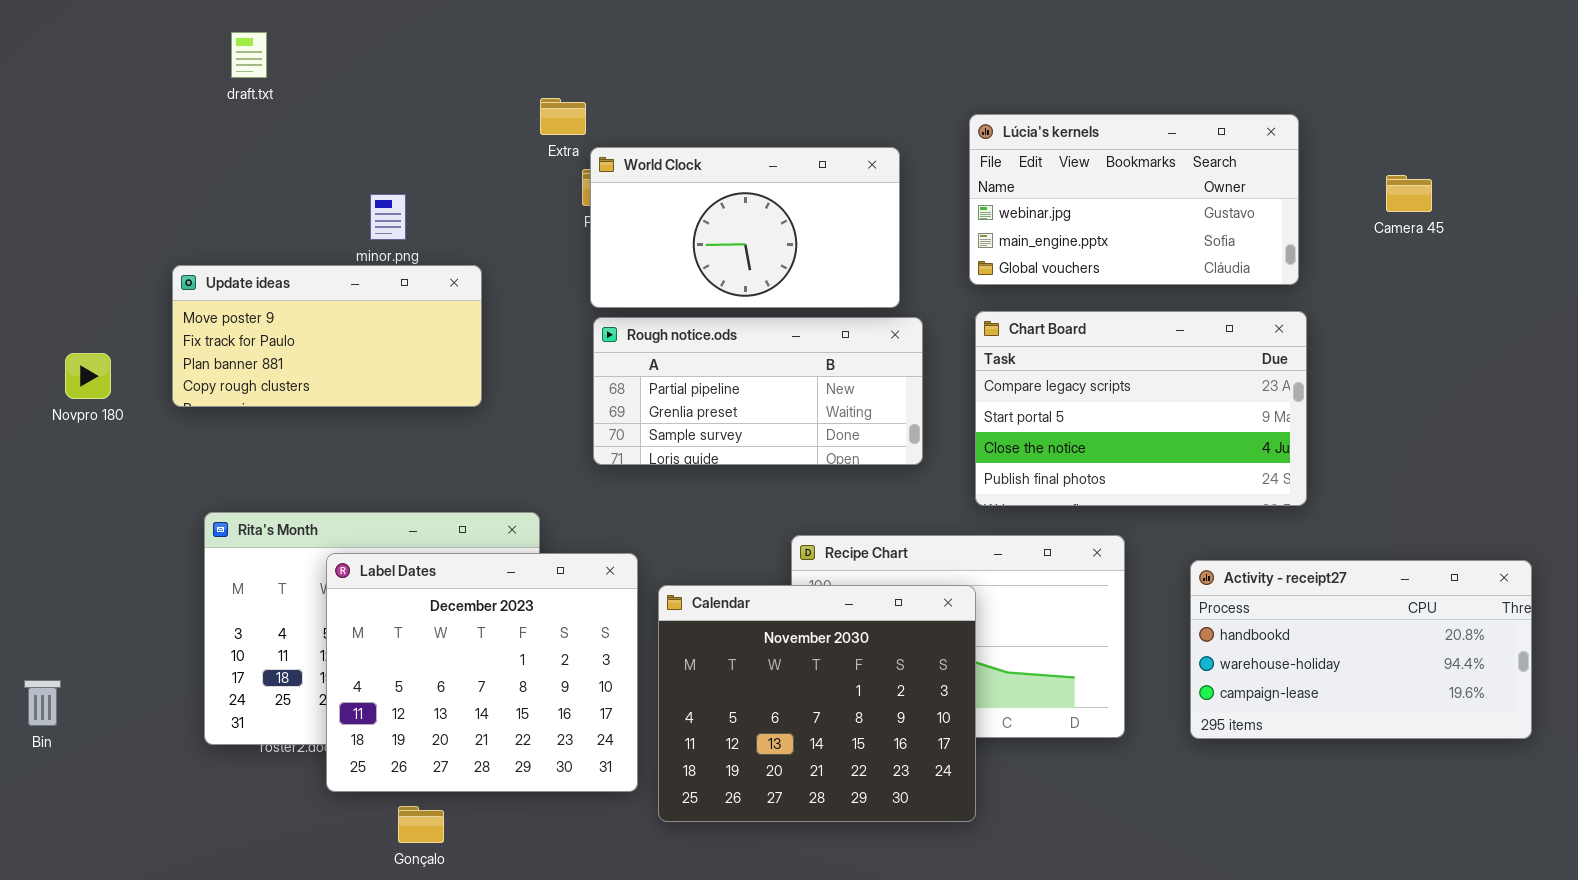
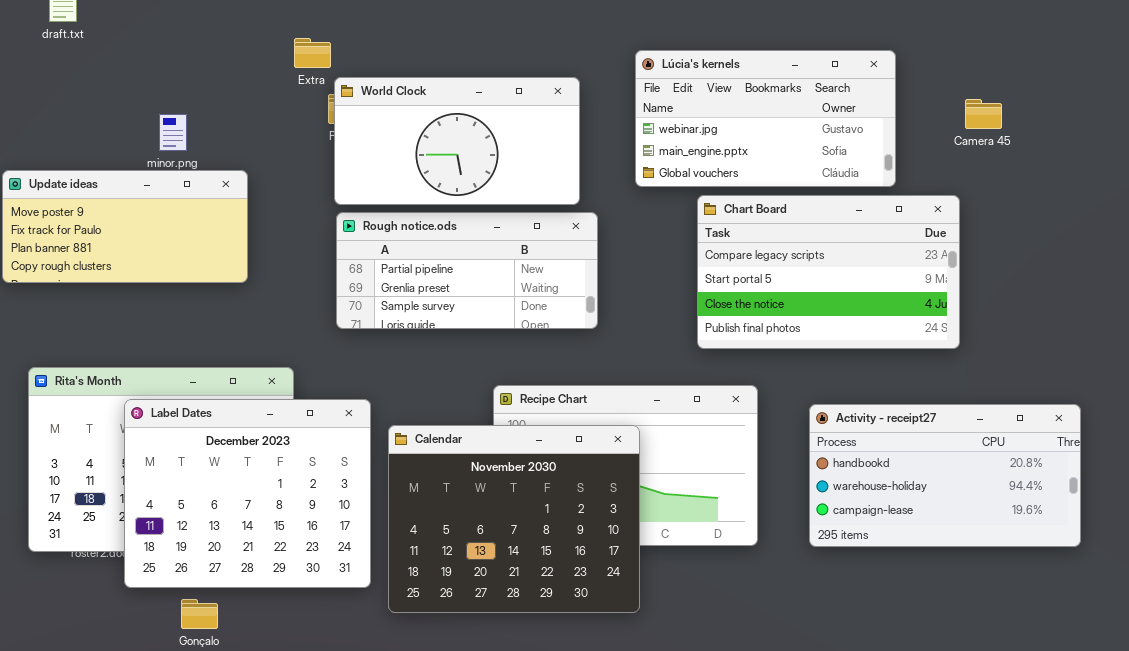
Chart Board: [975,311,1307,506] -> [697,195,960,349], moved

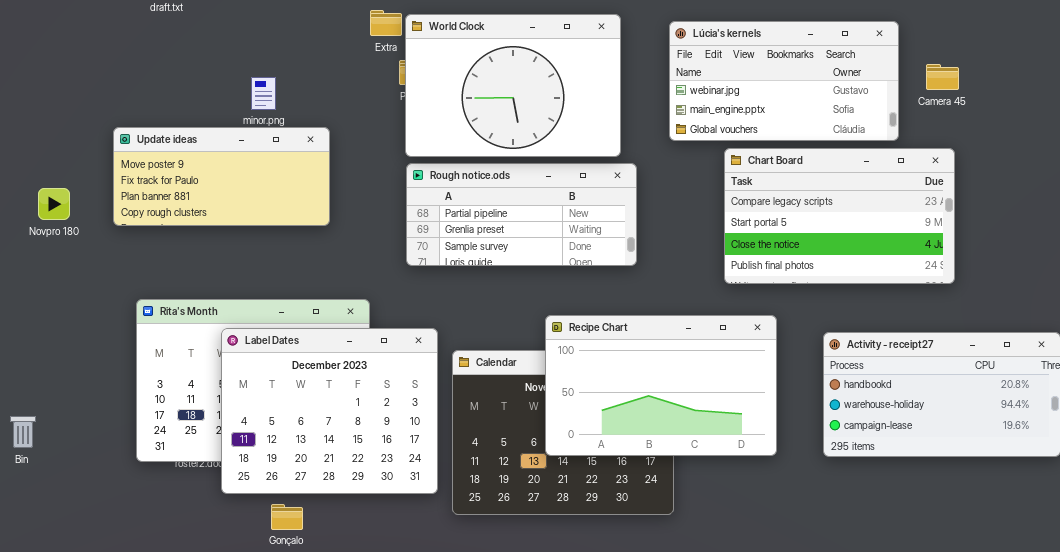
World Clock: [334,77,580,205] -> [405,14,621,157], resized
Camera 45: [965,99,1002,129] -> [926,64,959,90], moved
Recipe Chart: [493,385,758,546] -> [545,315,777,456], raised

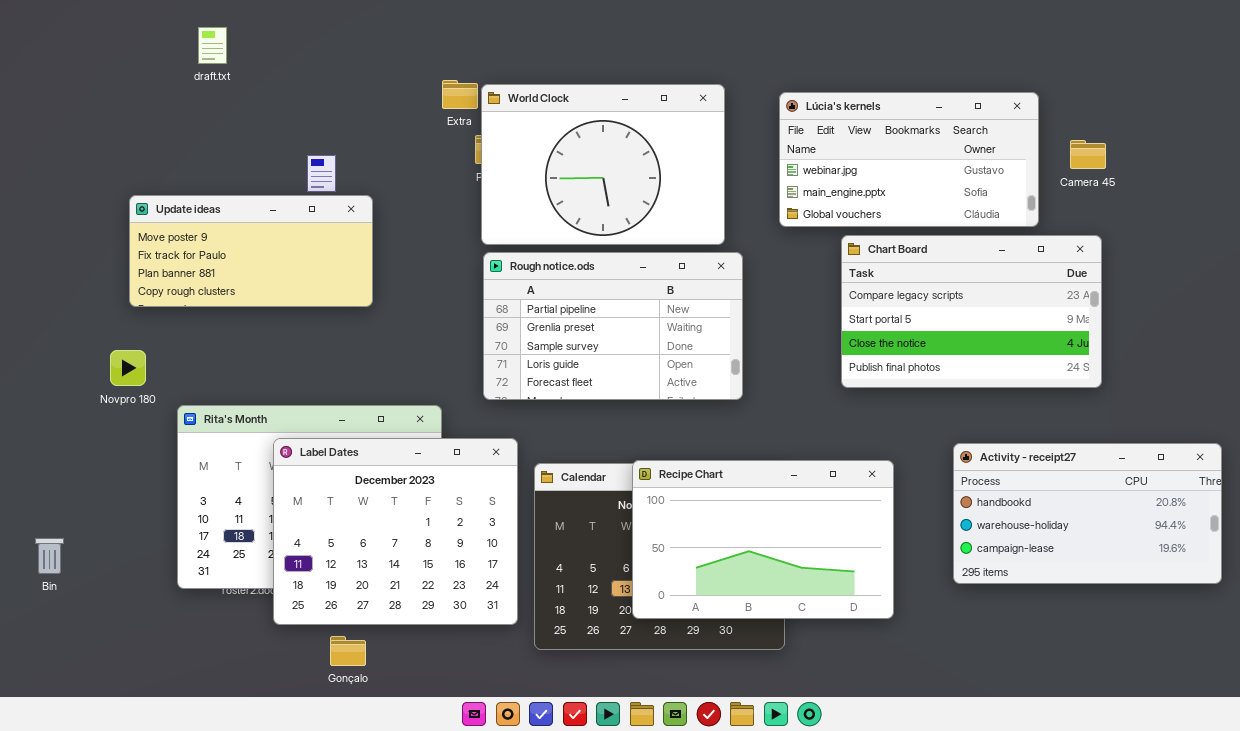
Update ideas: [113,127,330,226] -> [129,195,373,307], moved
Rough notice.ods: [406,163,637,266] -> [483,252,743,400], resized
Novpro 180: [38,188,70,220] -> [110,350,146,386], moved
Recipe Chart: [545,315,777,456] -> [632,460,894,619], moved

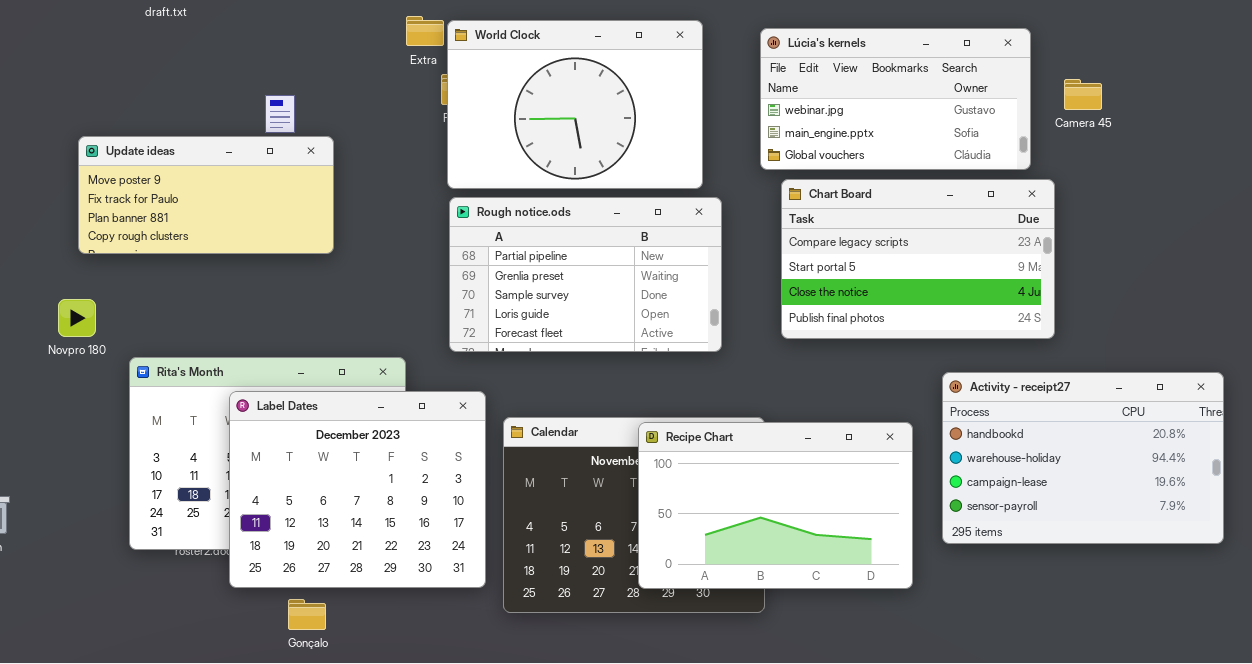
Chart Board: [841,235,1102,388] -> [781,179,1055,339], moved
Activity - receipt27: [953,443,1222,584] -> [942,372,1224,544], resized
Recipe Chart: [632,460,894,619] -> [638,422,913,589], moved

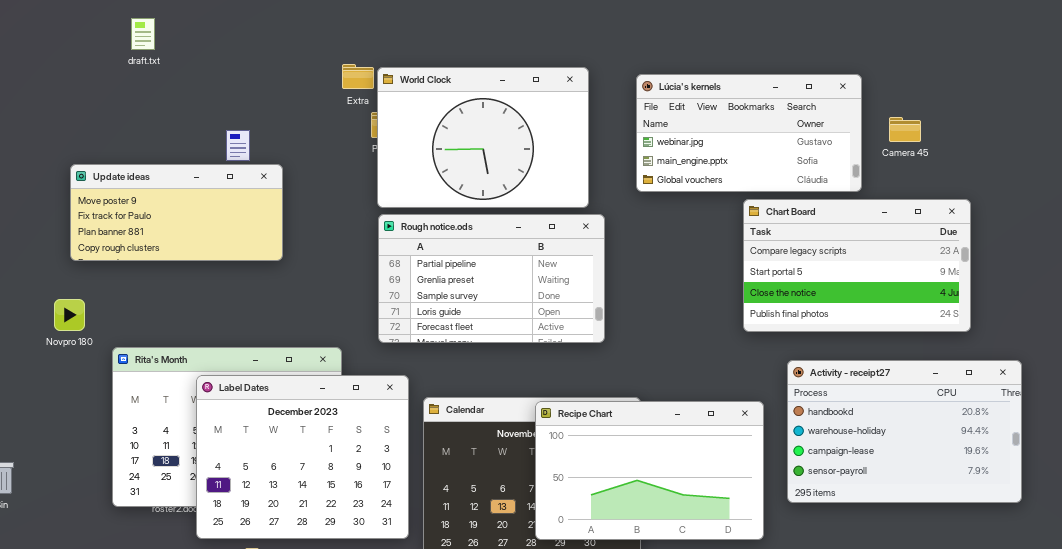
Chart Board: [781,179,1055,339] -> [743,199,971,332], moved

